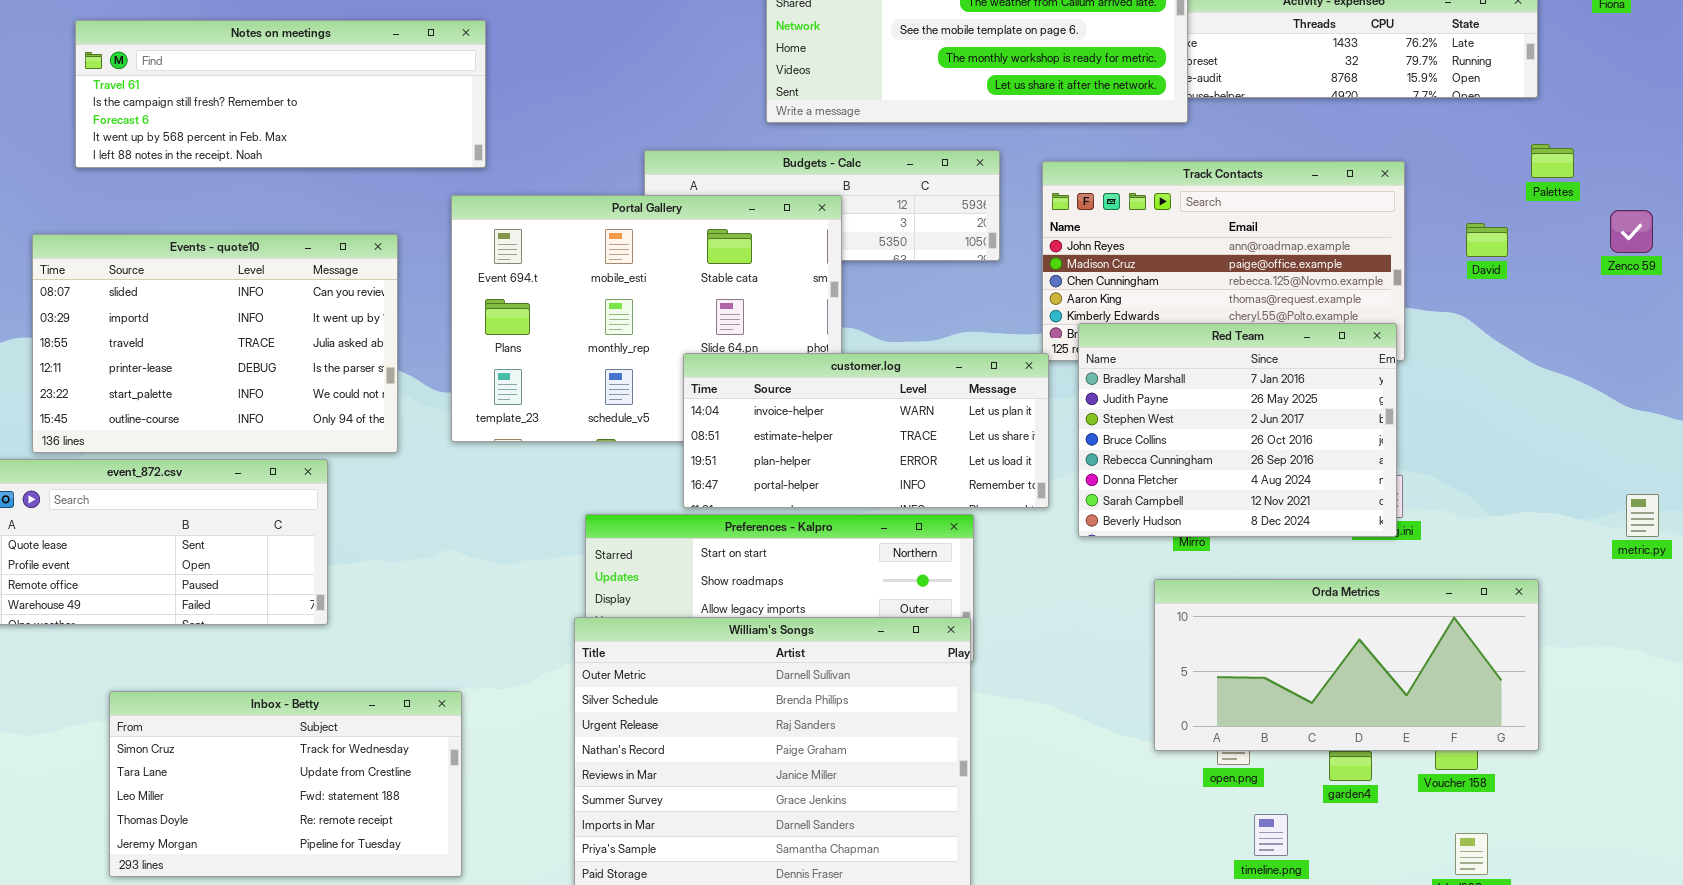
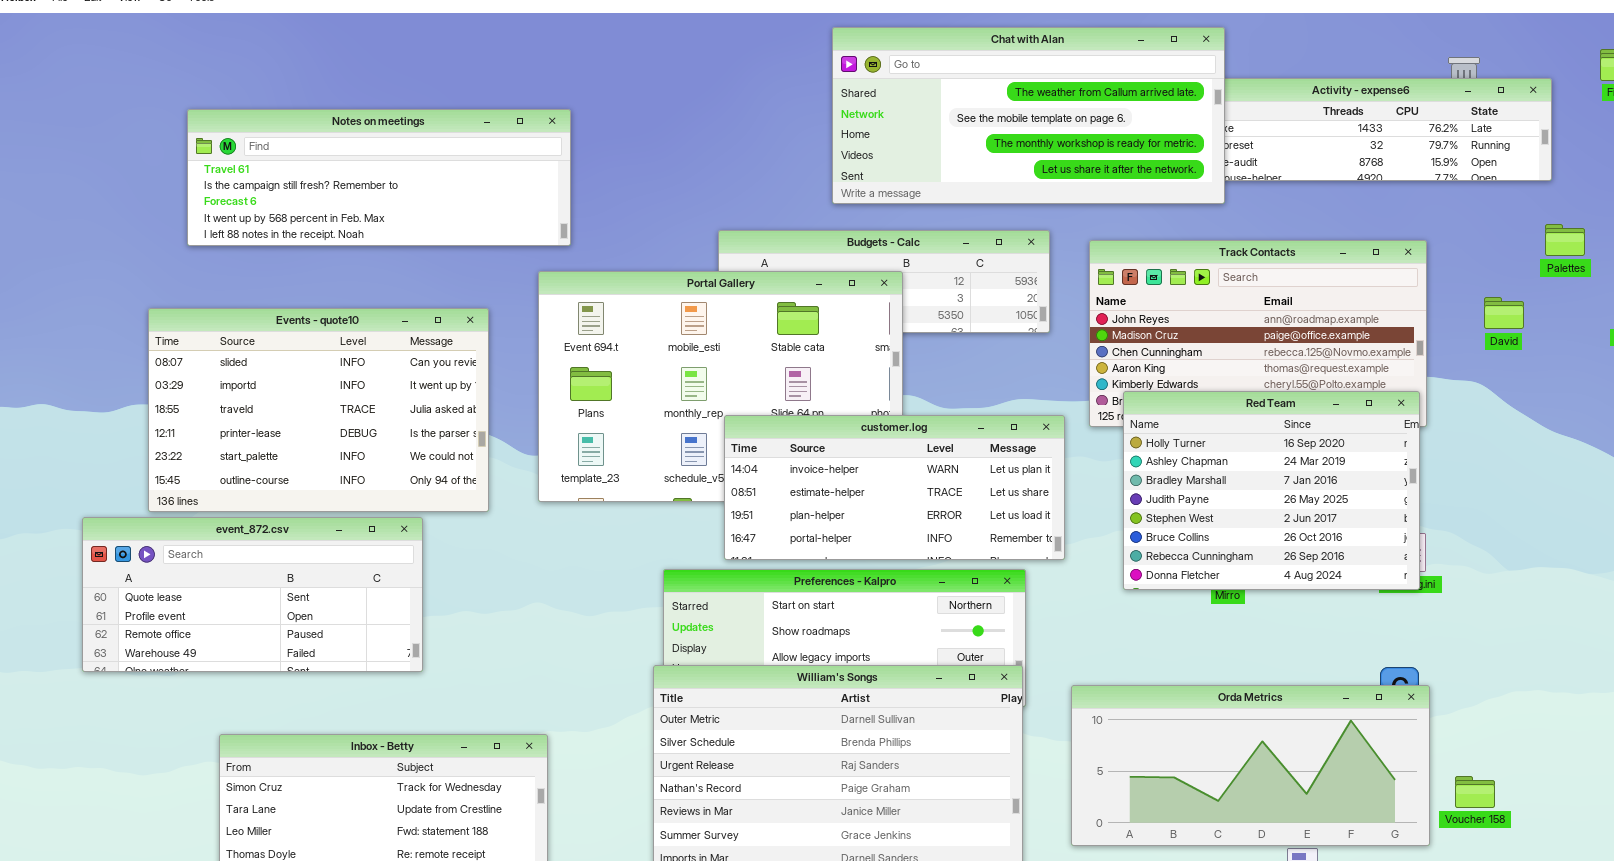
Red Team: [1078,323,1397,537] -> [1123,391,1420,590], scrolled up 2 rows
customer.log: [683,353,1049,508] -> [724,415,1065,560], moved
Orda Metrics: [1154,579,1539,751] -> [1071,685,1430,846], moved

